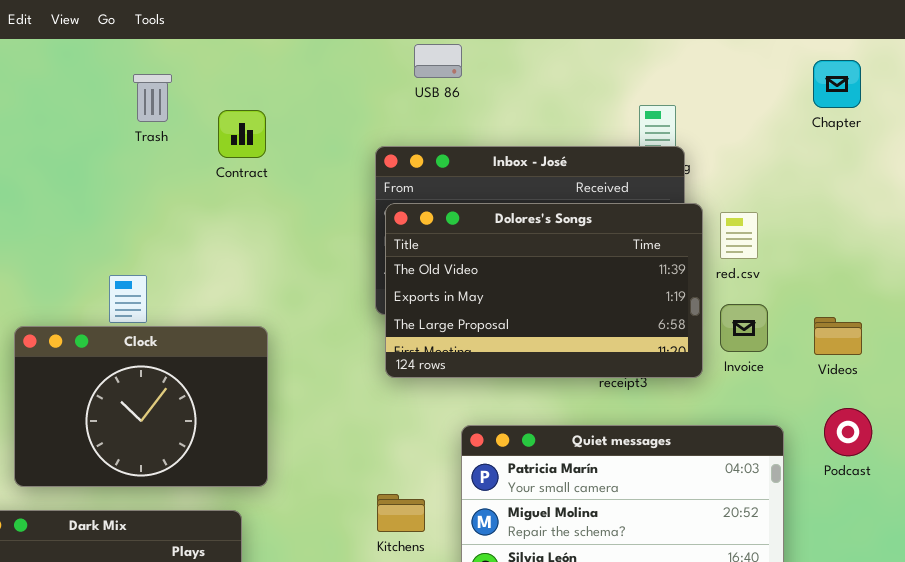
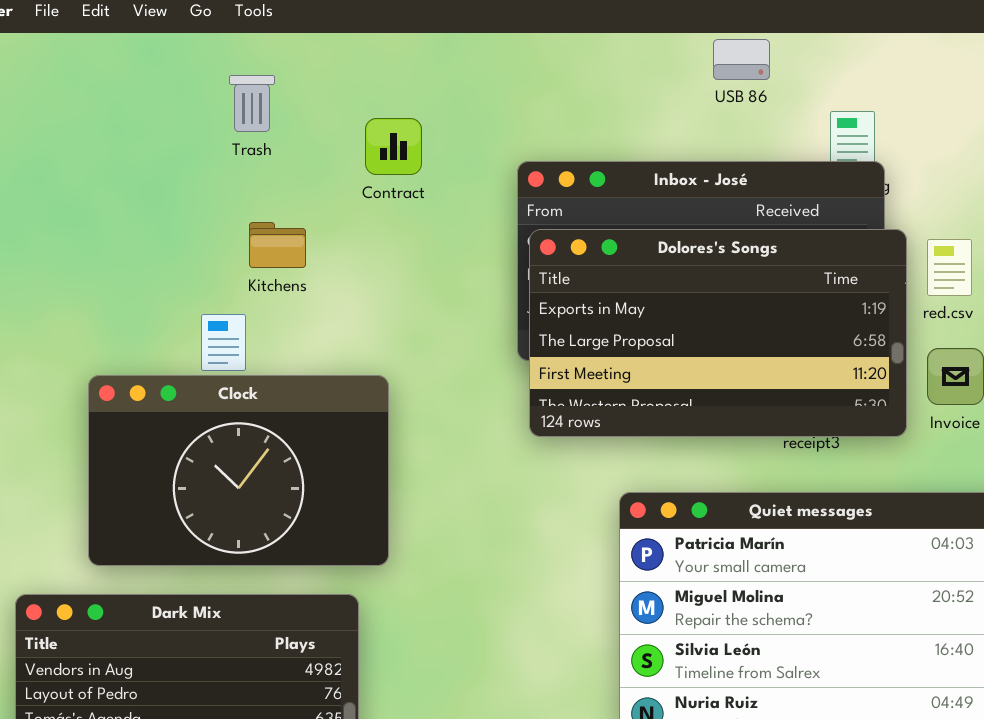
USB 86: [414,44,462,78] -> [713,39,770,80], moved
Contract: [218,110,266,158] -> [365,118,422,175], moved
Dolores's Songs: [385,203,703,378] -> [529,229,907,437], scrolled down 1 row
Kitchens: [377,494,425,532] -> [249,222,306,268], moved

